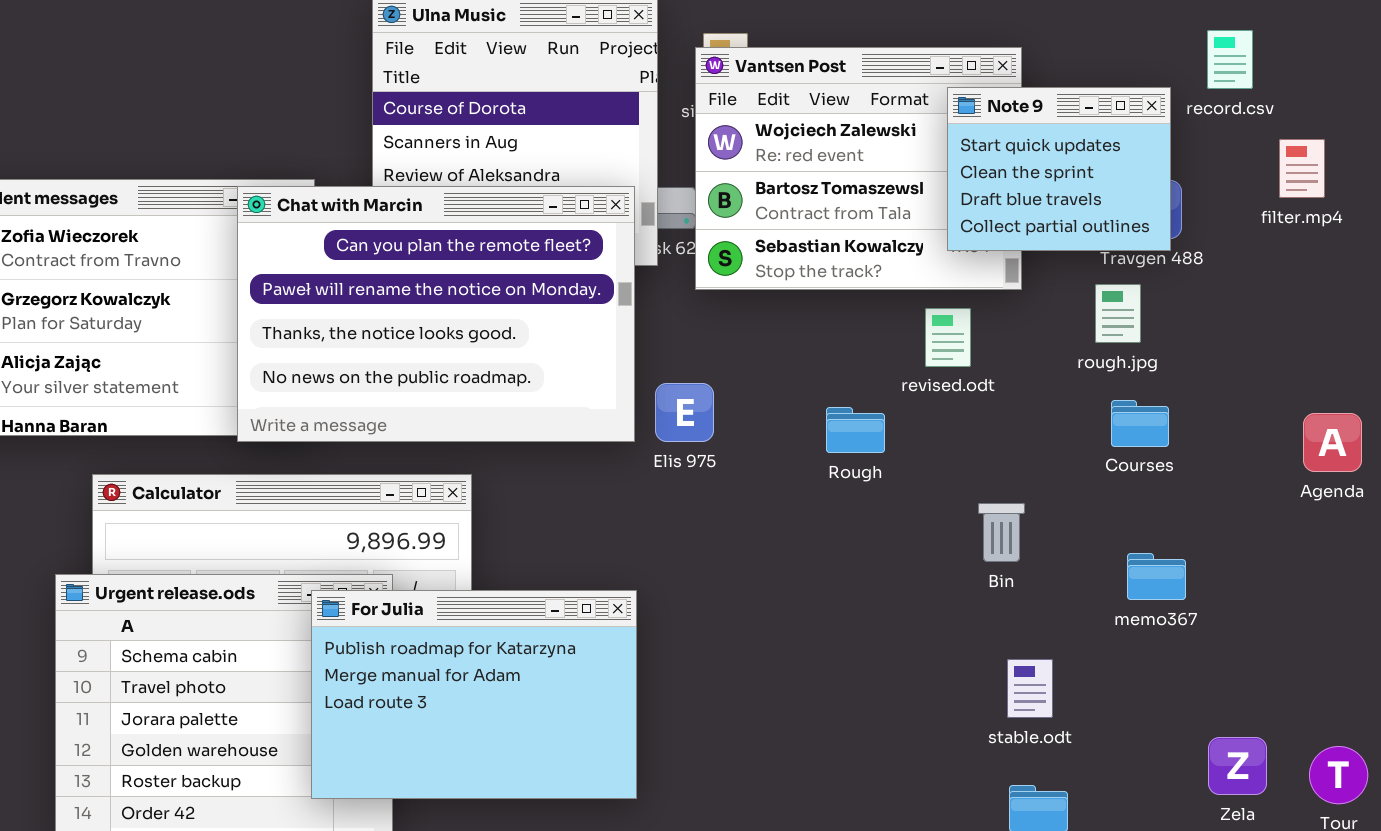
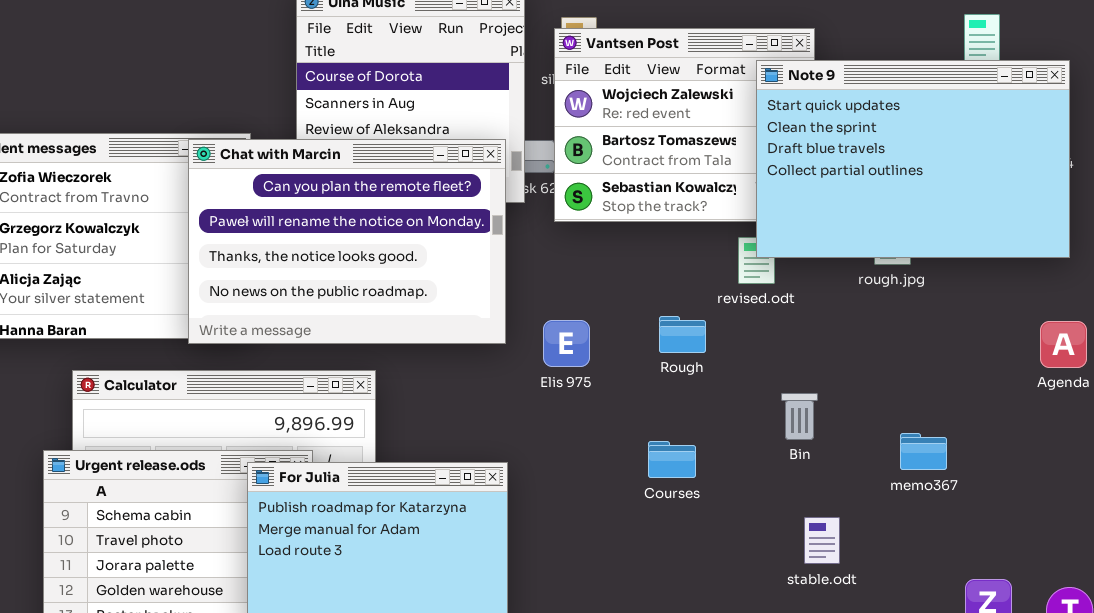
Note 9: [947,87,1171,251] -> [756,60,1070,258], resized
Elis 975: [655,383,714,442] -> [543,320,590,367], moved
Courses: [1111,400,1169,447] -> [648,441,696,478], moved

